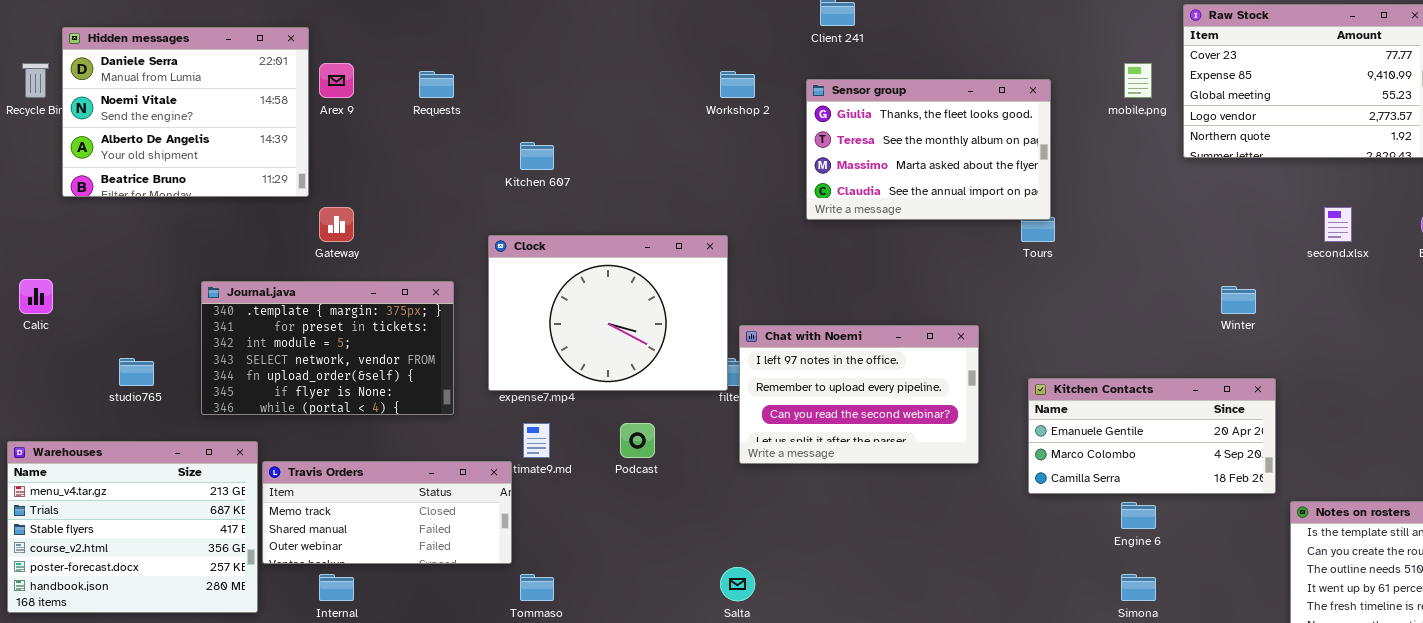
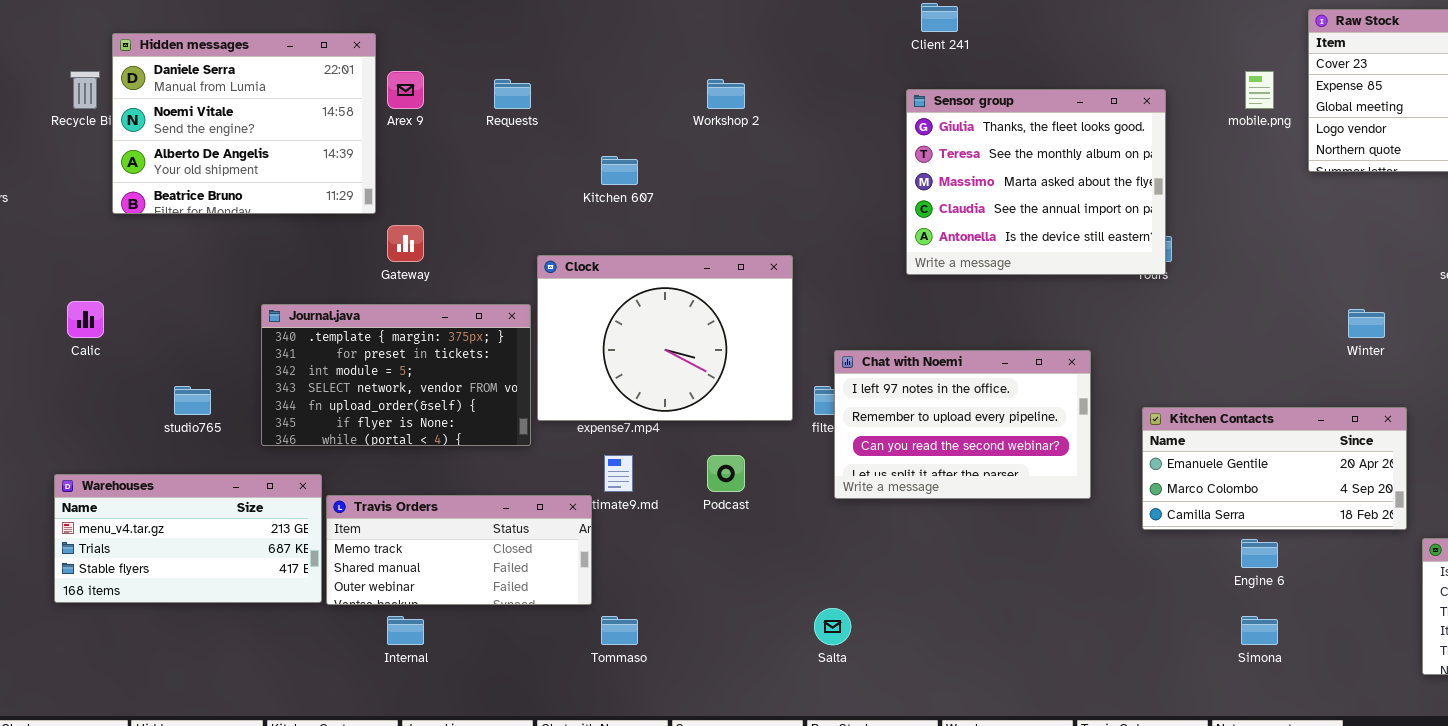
Workshop 2: [720,71,755,98] -> [707,79,745,109], moved
Sensor group: [806,79,1051,220] -> [906,89,1166,275], resized
Clock: [488,235,728,391] -> [537,255,793,421], moved
Warehouses: [7,441,258,613] -> [54,474,322,603], resized

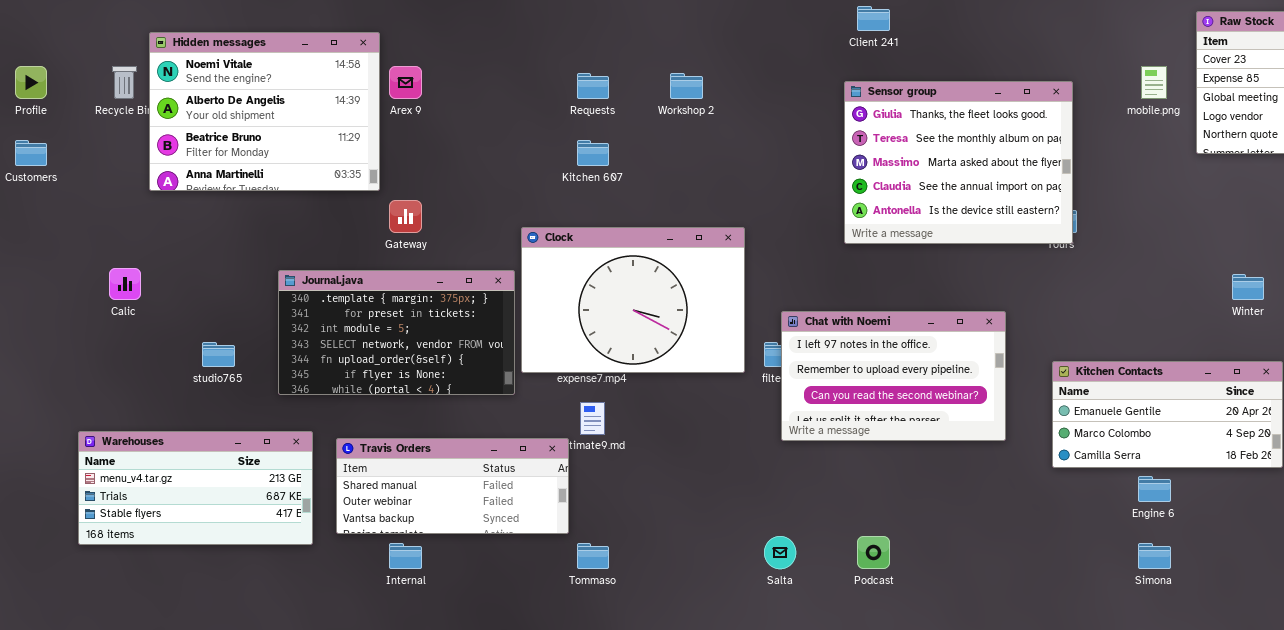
Hidden messages: [112,33,376,214] -> [149,32,380,191], scrolled down 1 row
Requests: [494,79,531,109] -> [577,73,609,99], moved
Podcast: [707,455,745,492] -> [857,536,890,569], moved
Warehouses: [54,474,322,603] -> [78,431,313,545], moved
Travis Orders: [326,495,592,605] -> [336,438,569,534], scrolled down 1 row

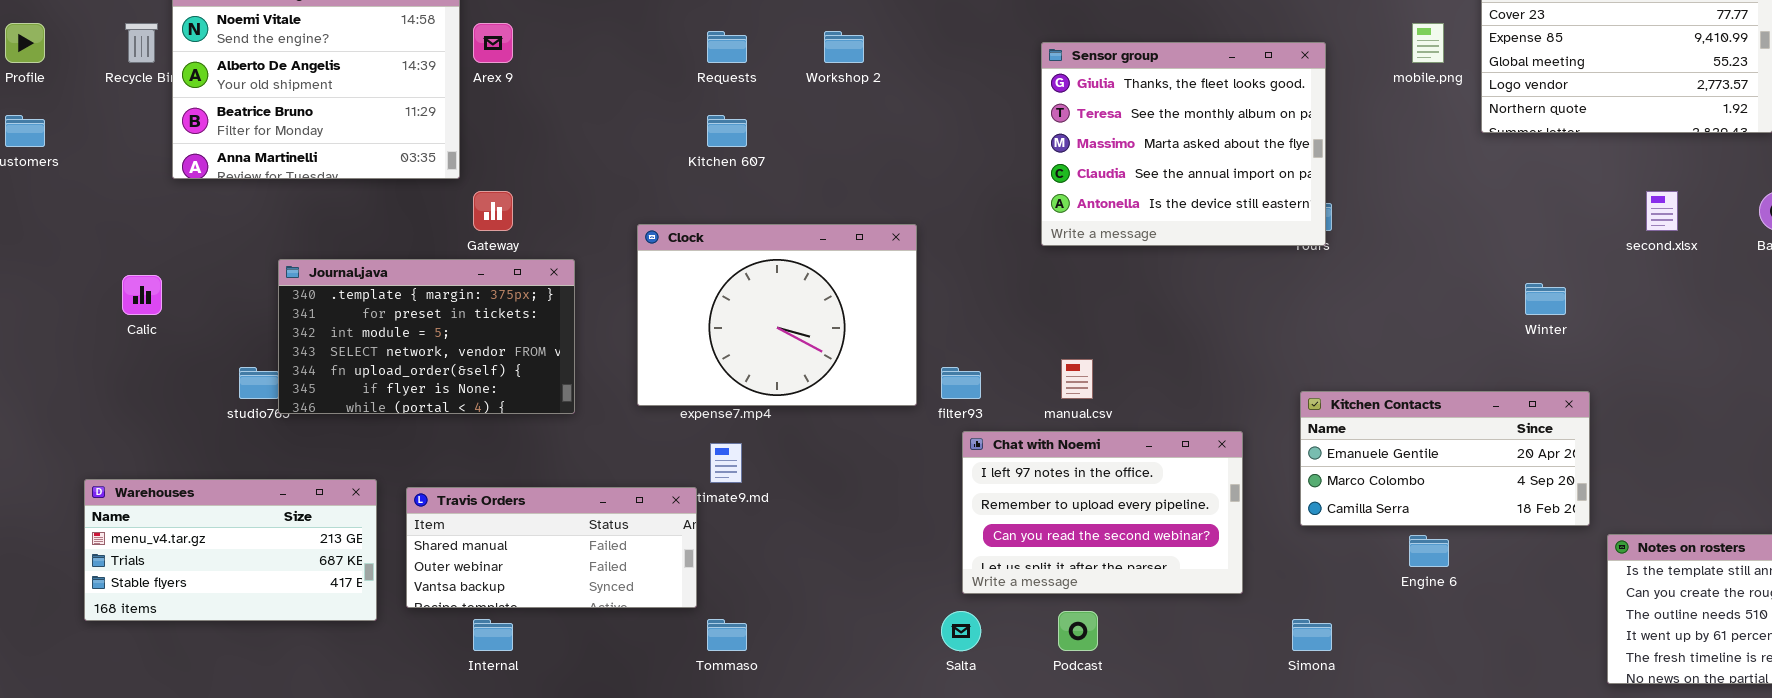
Journal.java: [278,270,515,395] -> [278,259,575,414], moved
Chat with Noemi: [781,311,1006,441] -> [962,431,1243,594], moved
Simona: [1138,543,1171,569] -> [1292,619,1332,651], moved

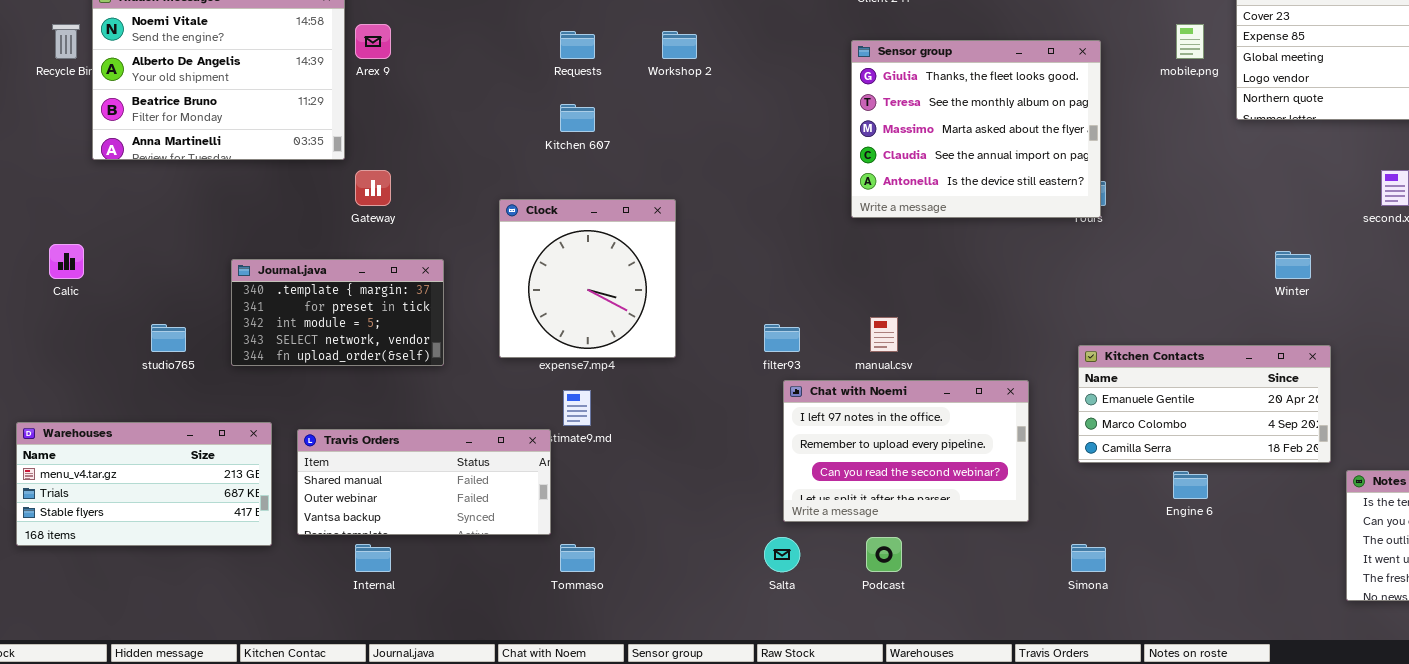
Clock: [637,224,917,406] -> [499,199,676,358], resized
Journal.java: [278,259,575,414] -> [231,259,444,366], resized

